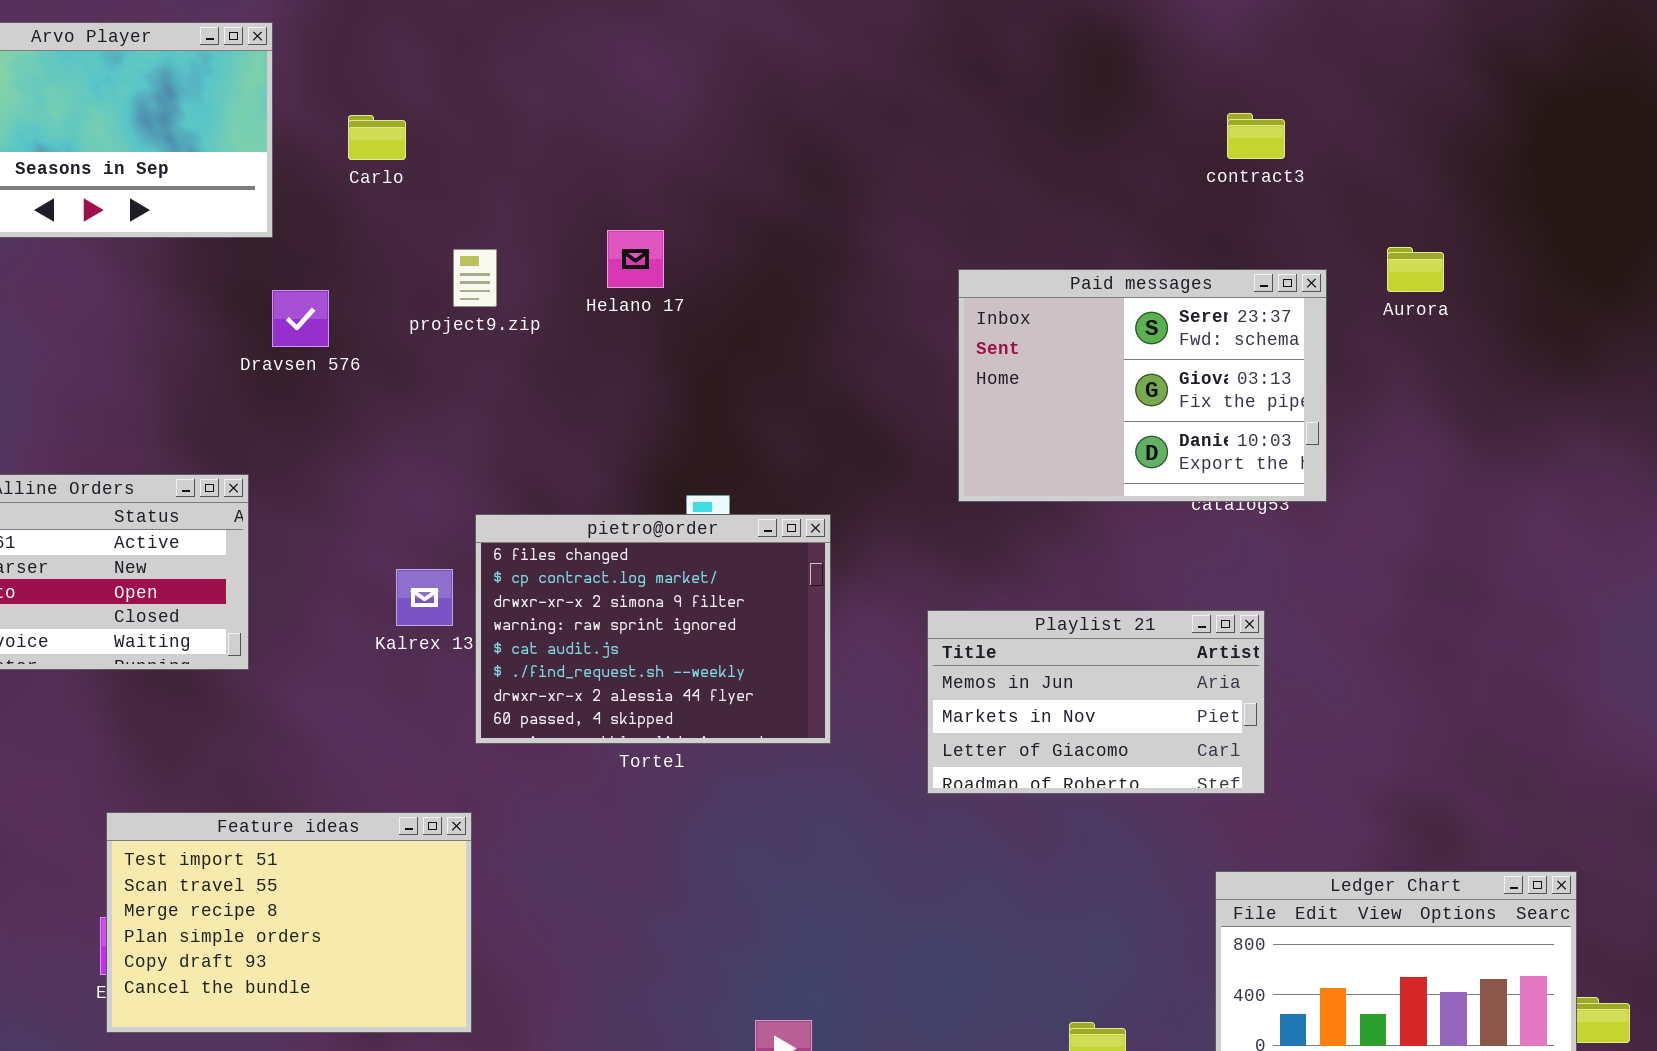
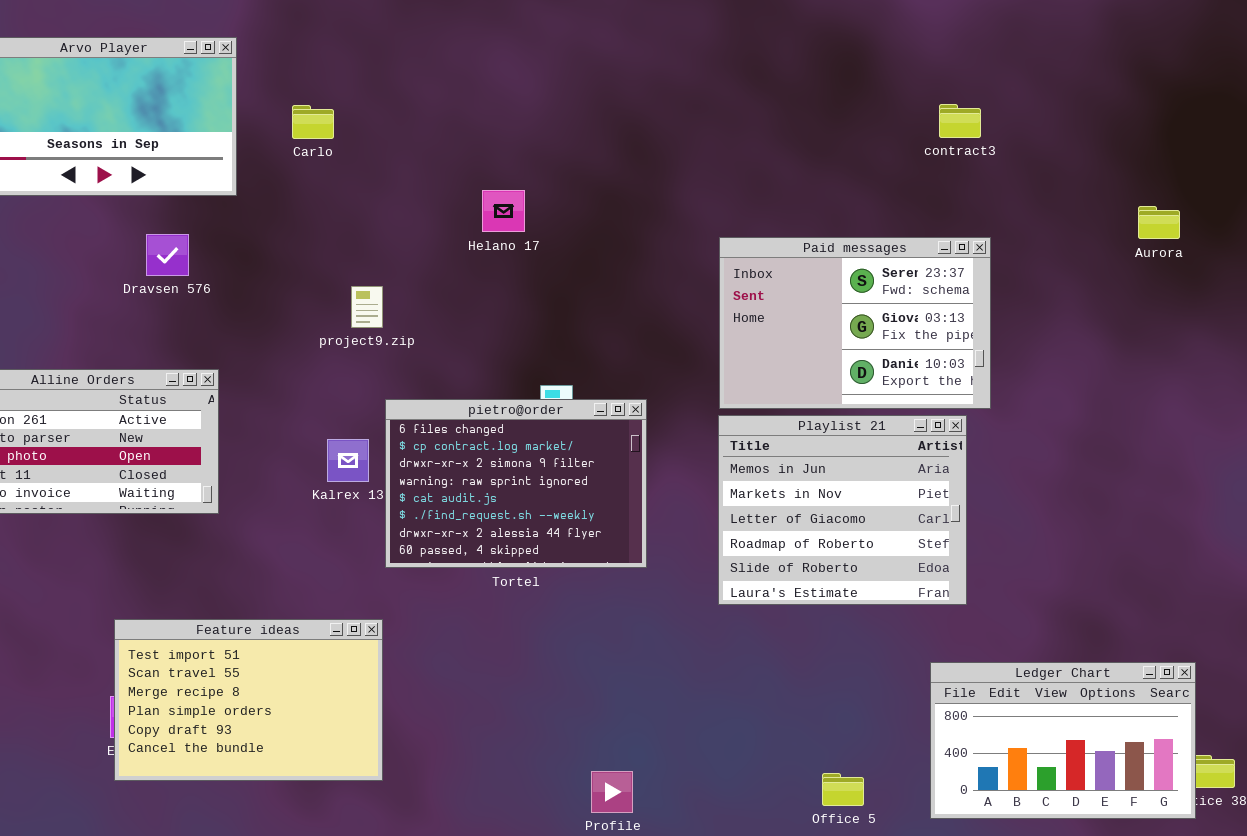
Aurora: [1387,247,1444,292] -> [1138,206,1180,239], moved
project9.zip: [453,249,497,307] -> [351,286,383,328], moved
Paid messages: [958,269,1327,502] -> [719,237,991,409], moved
Dravsen 576: [272,290,329,347] -> [146,234,189,276], moved
Playlist 21: [927,610,1265,794] -> [718,415,967,605], resized

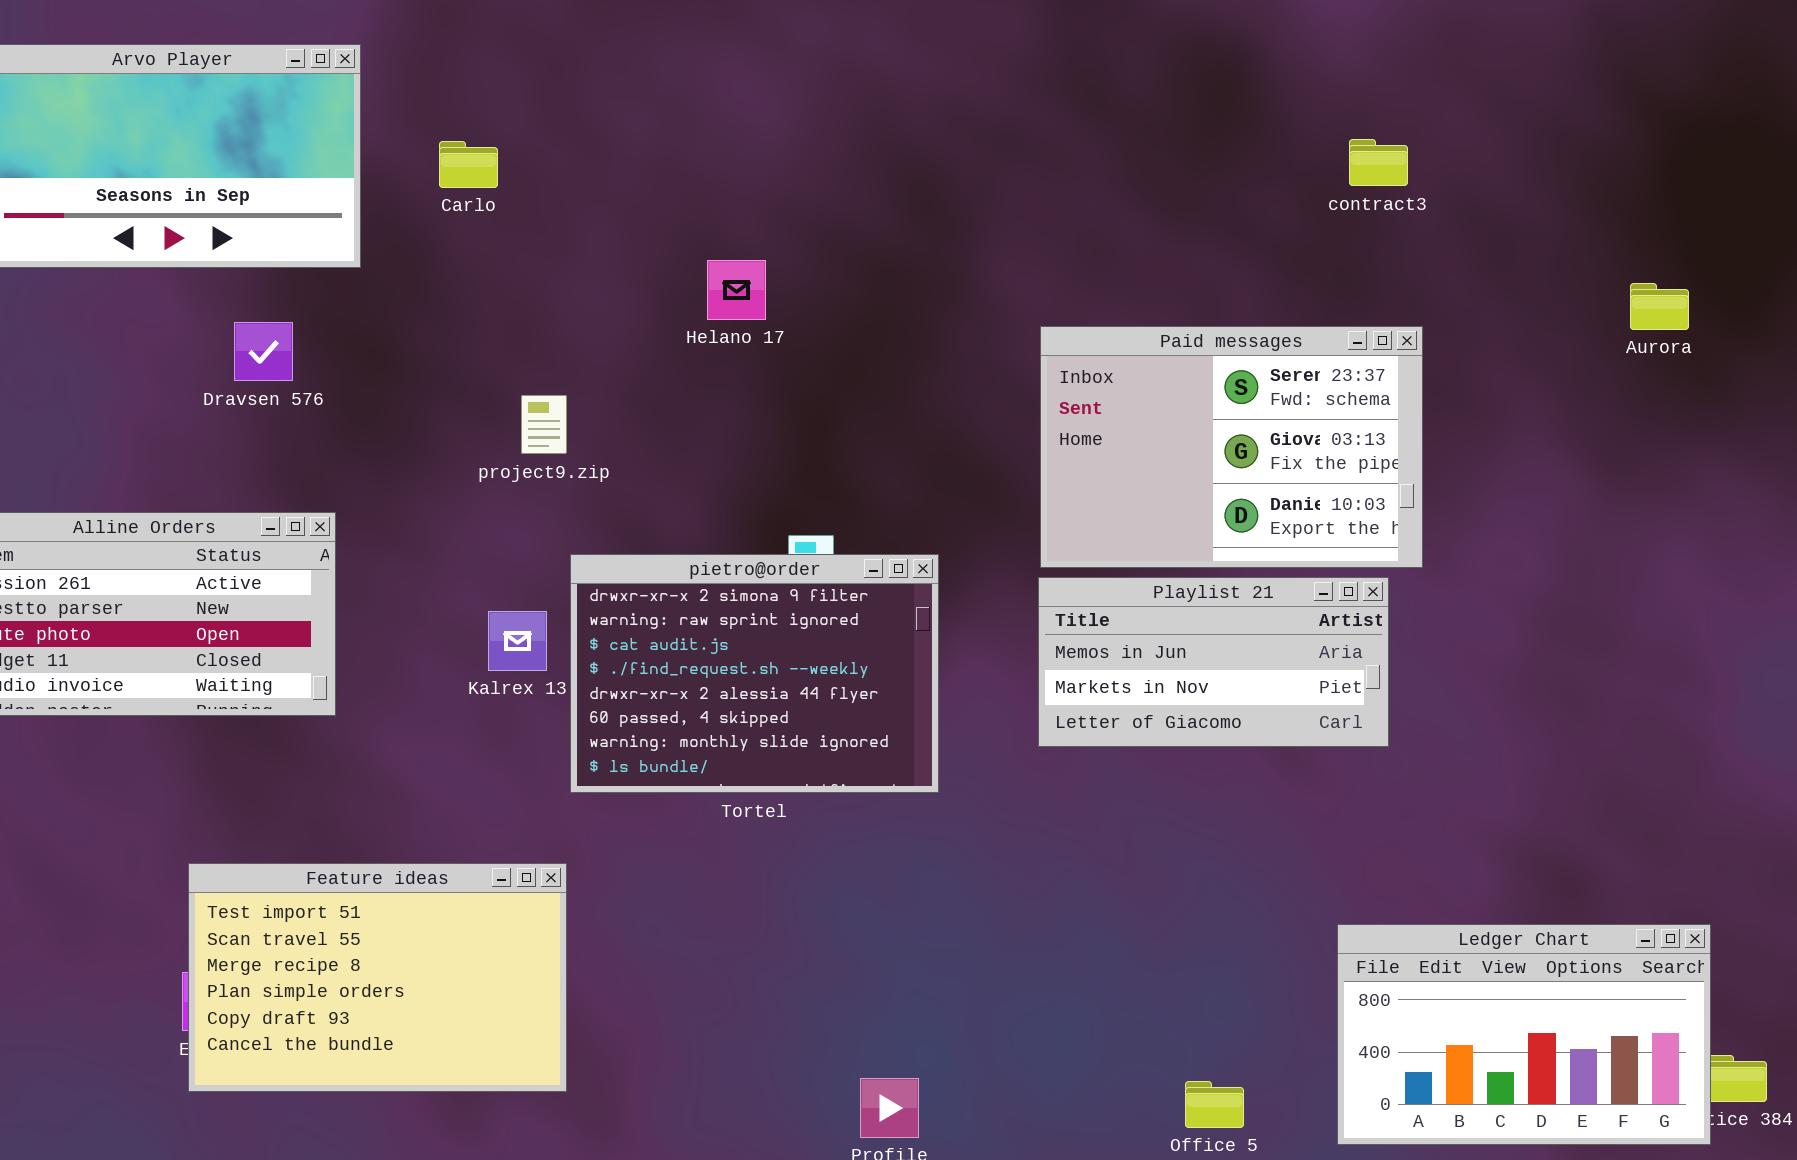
pietro@order: [385,399,647,568] -> [570,554,939,793], scrolled down 2 rows
Playlist 21: [718,415,967,605] -> [1038,577,1389,747], resized

